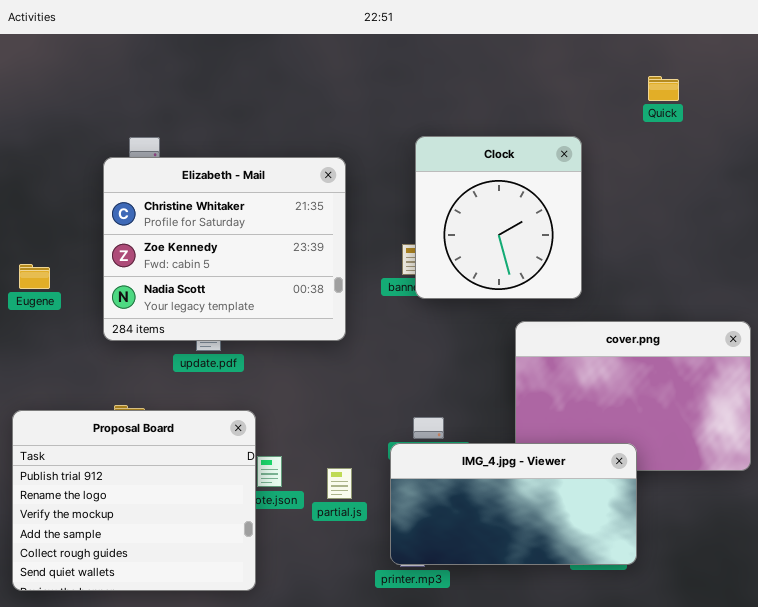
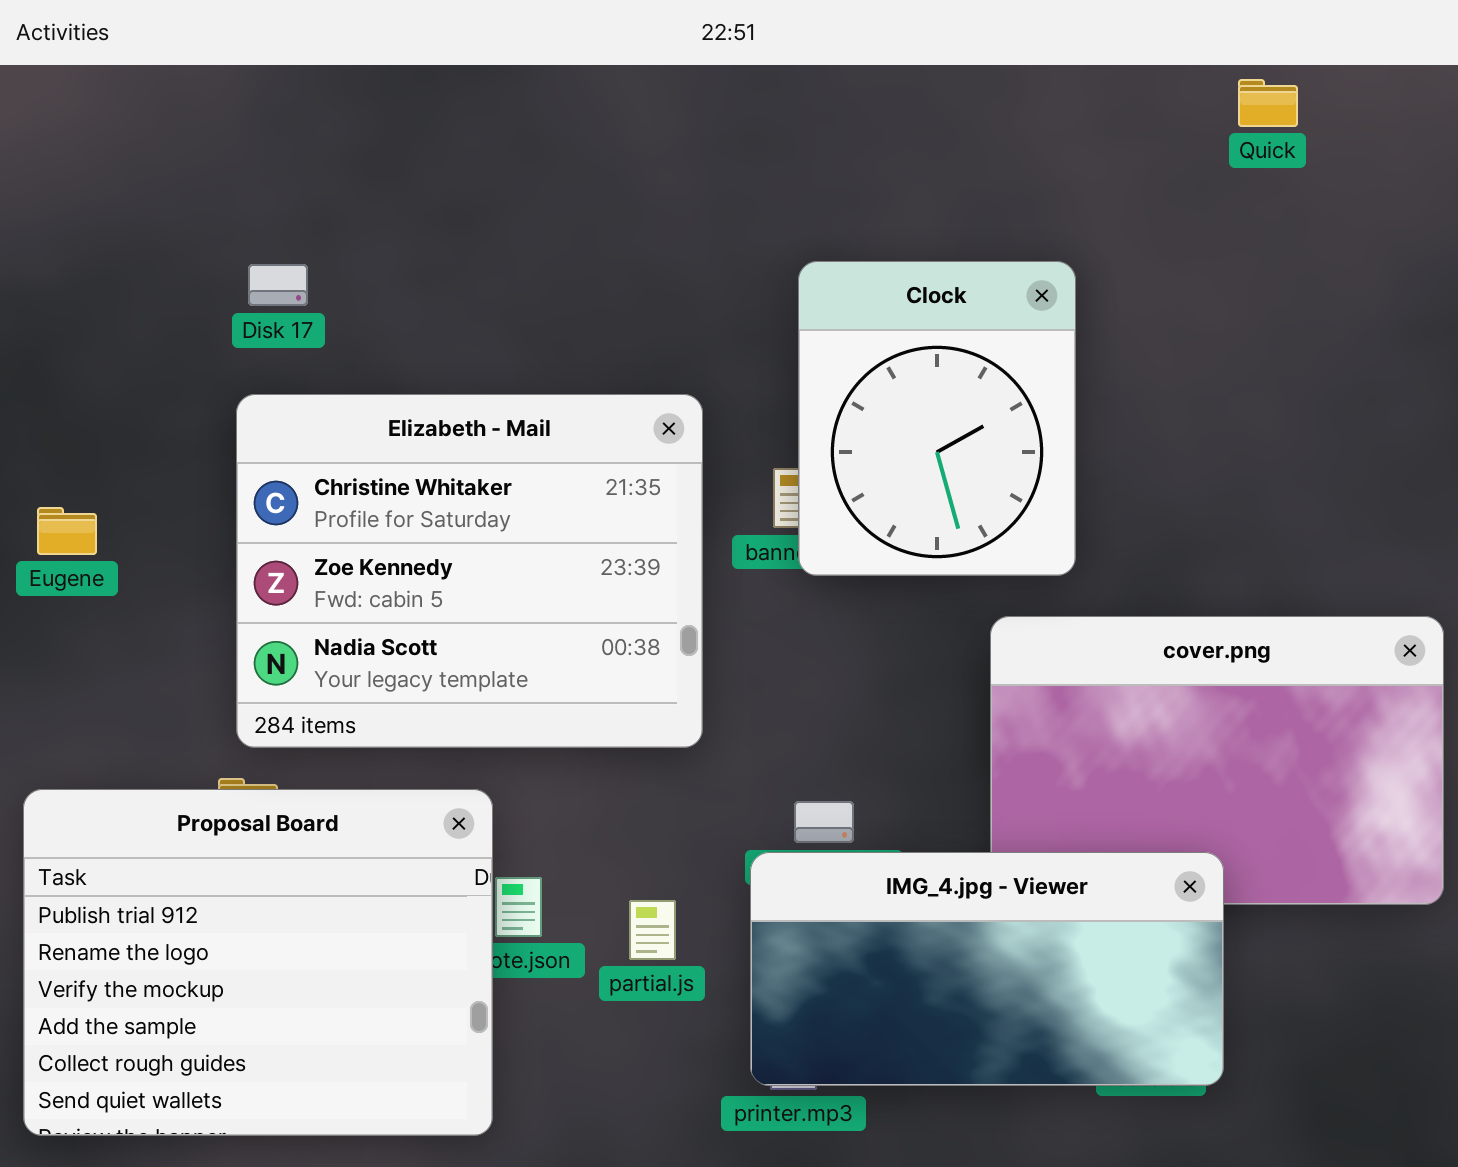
Quick: [648,76,679,101] -> [1238,79,1298,127], moved
Clock: [415,136,582,299] -> [798,261,1076,576], resized
Elizabeth - Mail: [103,157,346,341] -> [236,394,703,748], moved

